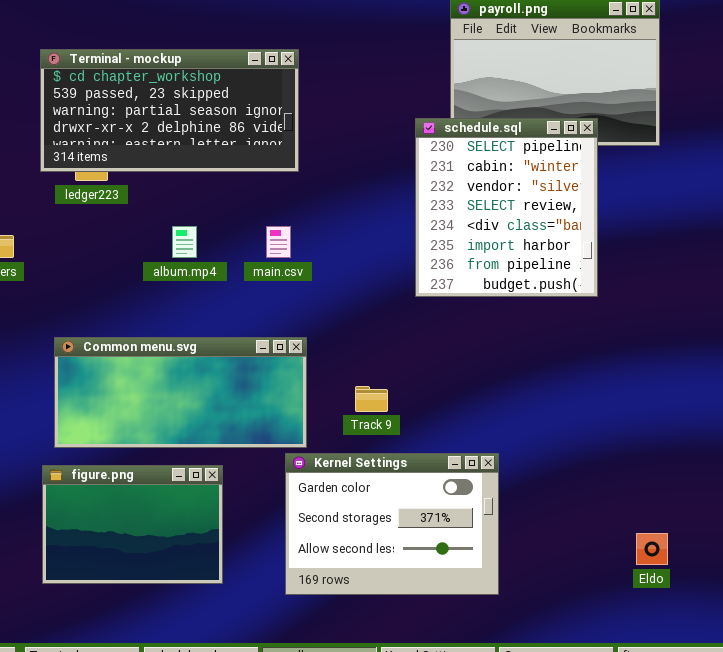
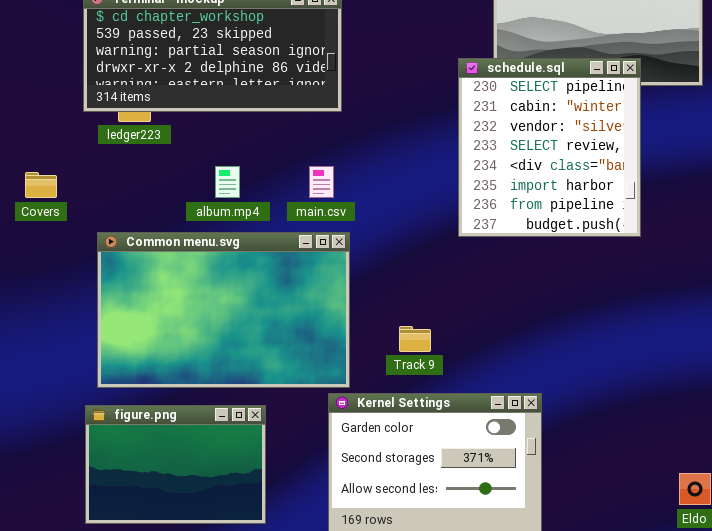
Common menu.svg: [54,337,307,448] -> [97,232,350,388], resized

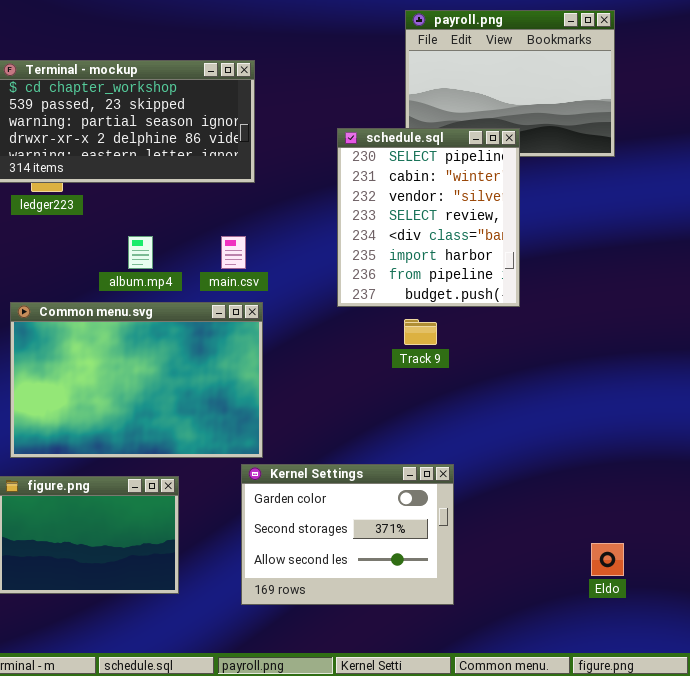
schedule.sql: [458,58,641,237] -> [337,128,520,307], moved
Track 9: [399,326,431,352] -> [404,319,437,345], moved

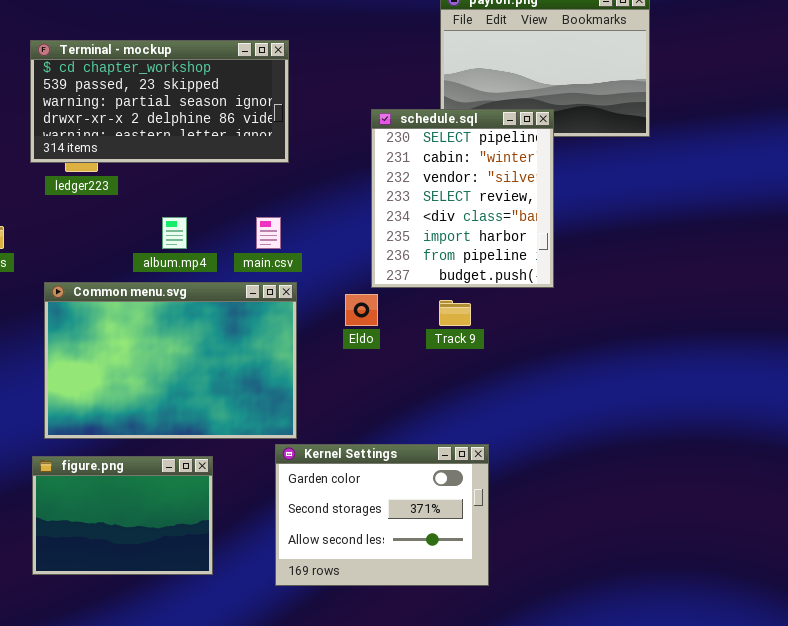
Eldo: [591,543,624,576] -> [345,294,378,326], moved

